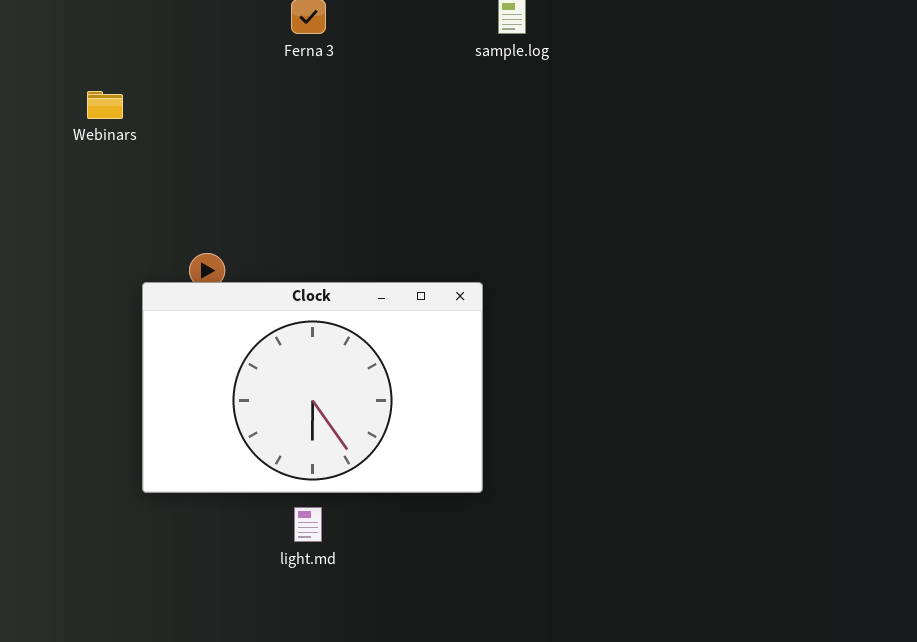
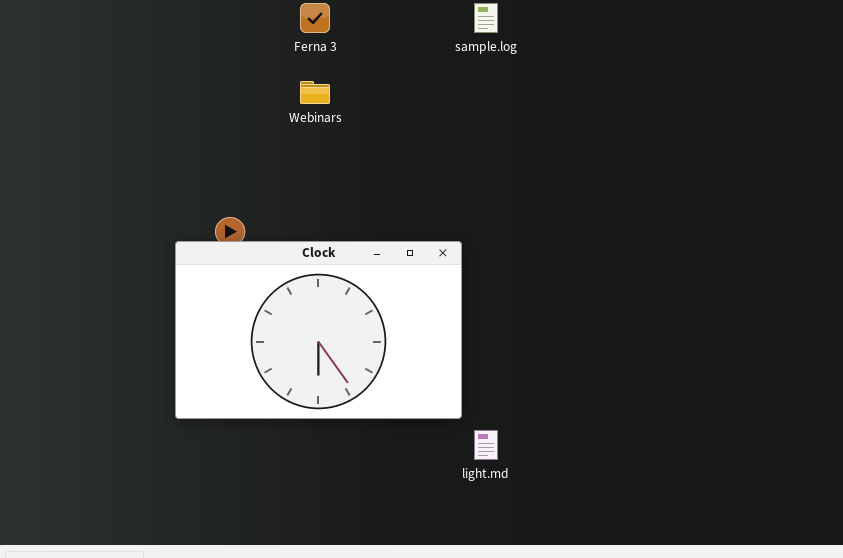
Webinars: [87,91,123,119] -> [300,81,330,104], moved
light.md: [294,507,322,542] -> [474,430,498,460], moved

